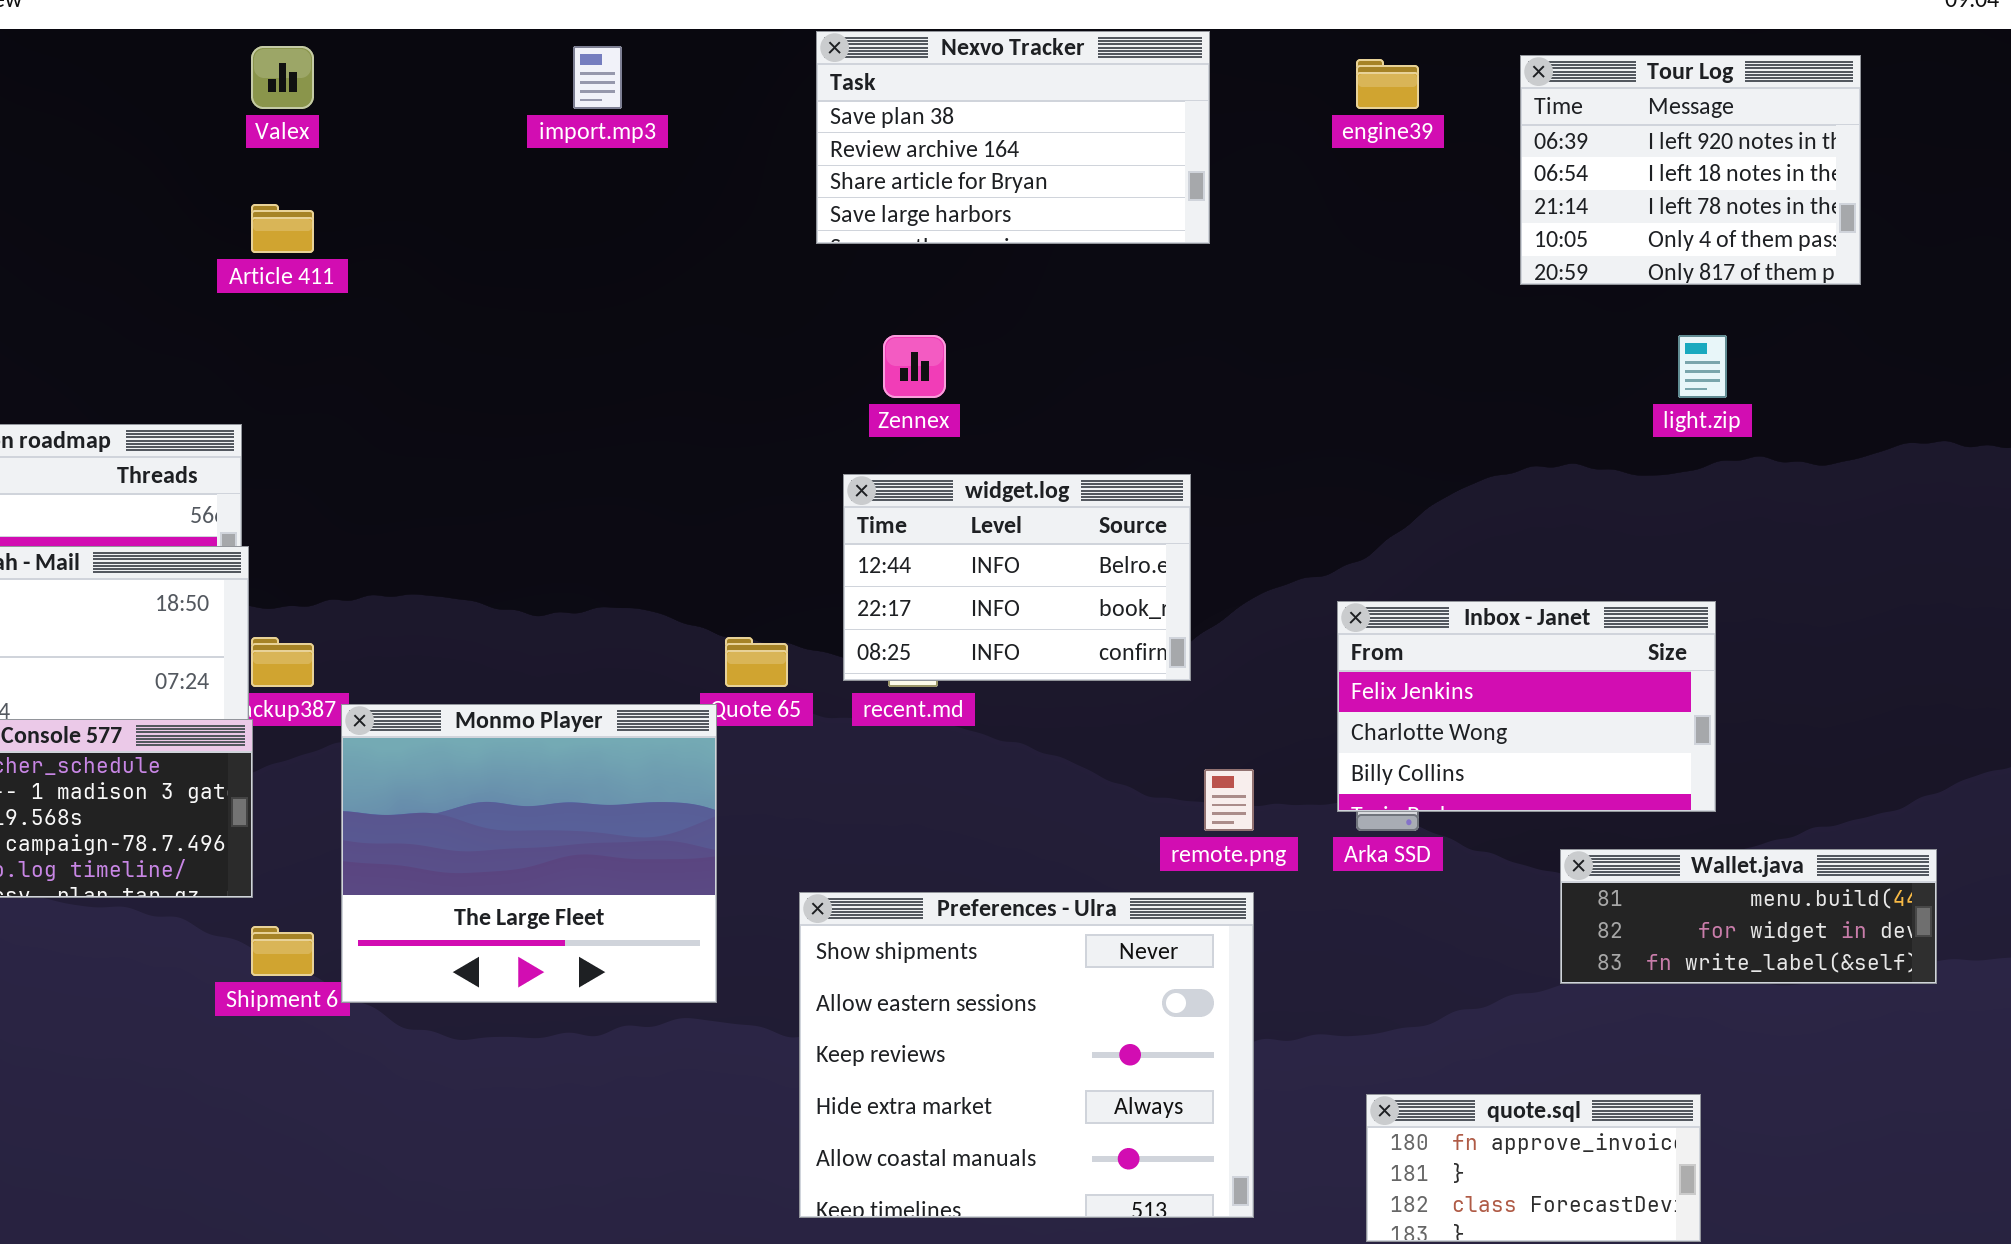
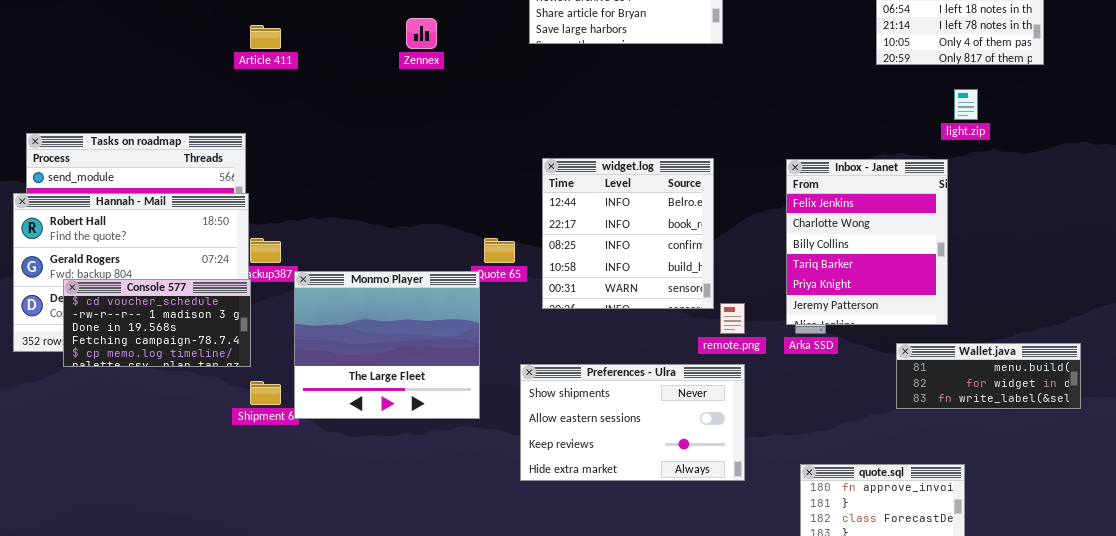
Zennex: [883,335,946,398] -> [406,18,437,49], moved
widget.log: [843,474,1191,681] -> [542,158,714,309], resized
Inbox - Janet: [1337,601,1716,812] -> [786,159,948,325], resized
Preferences - Ulra: [799,892,1254,1218] -> [520,364,745,481], resized

